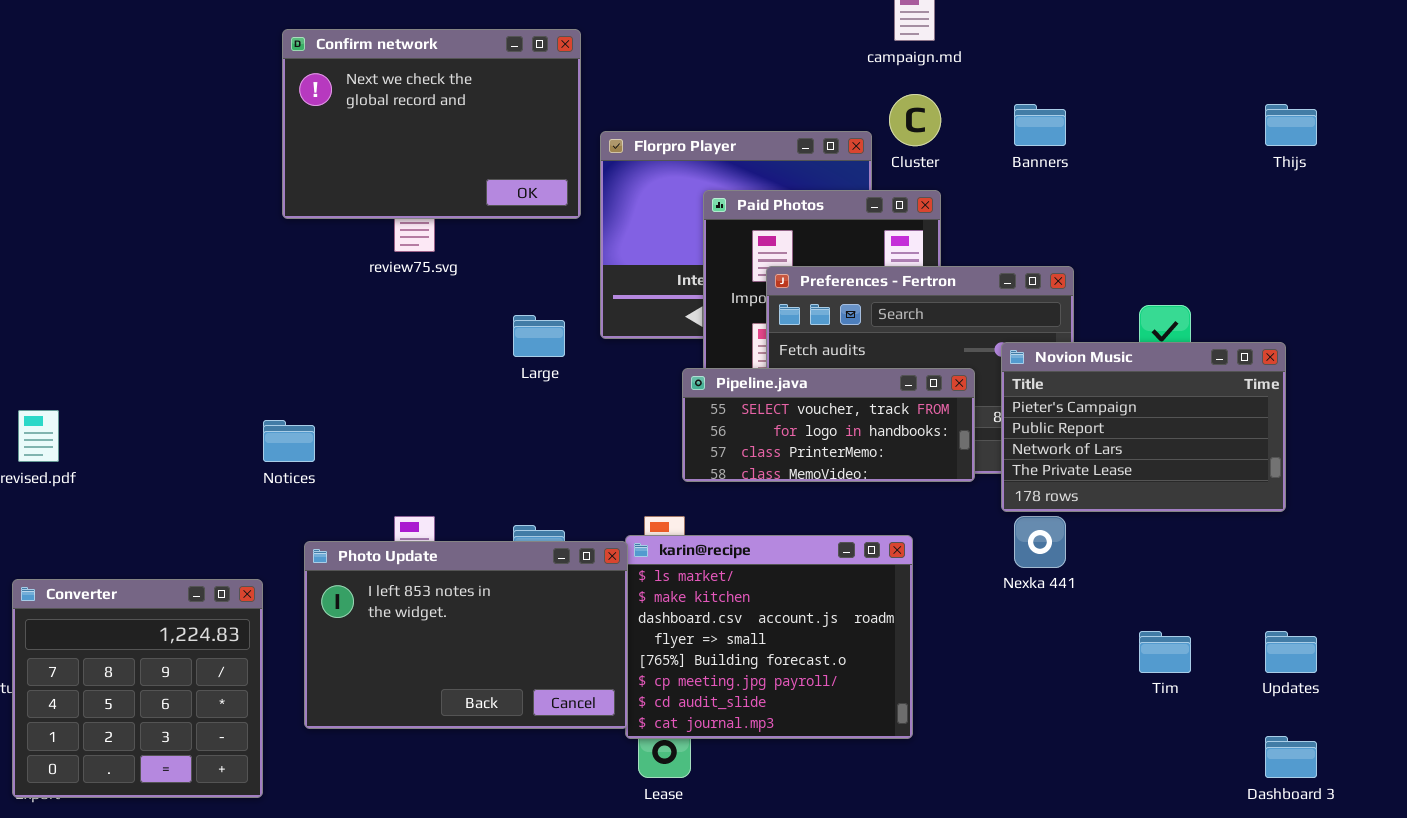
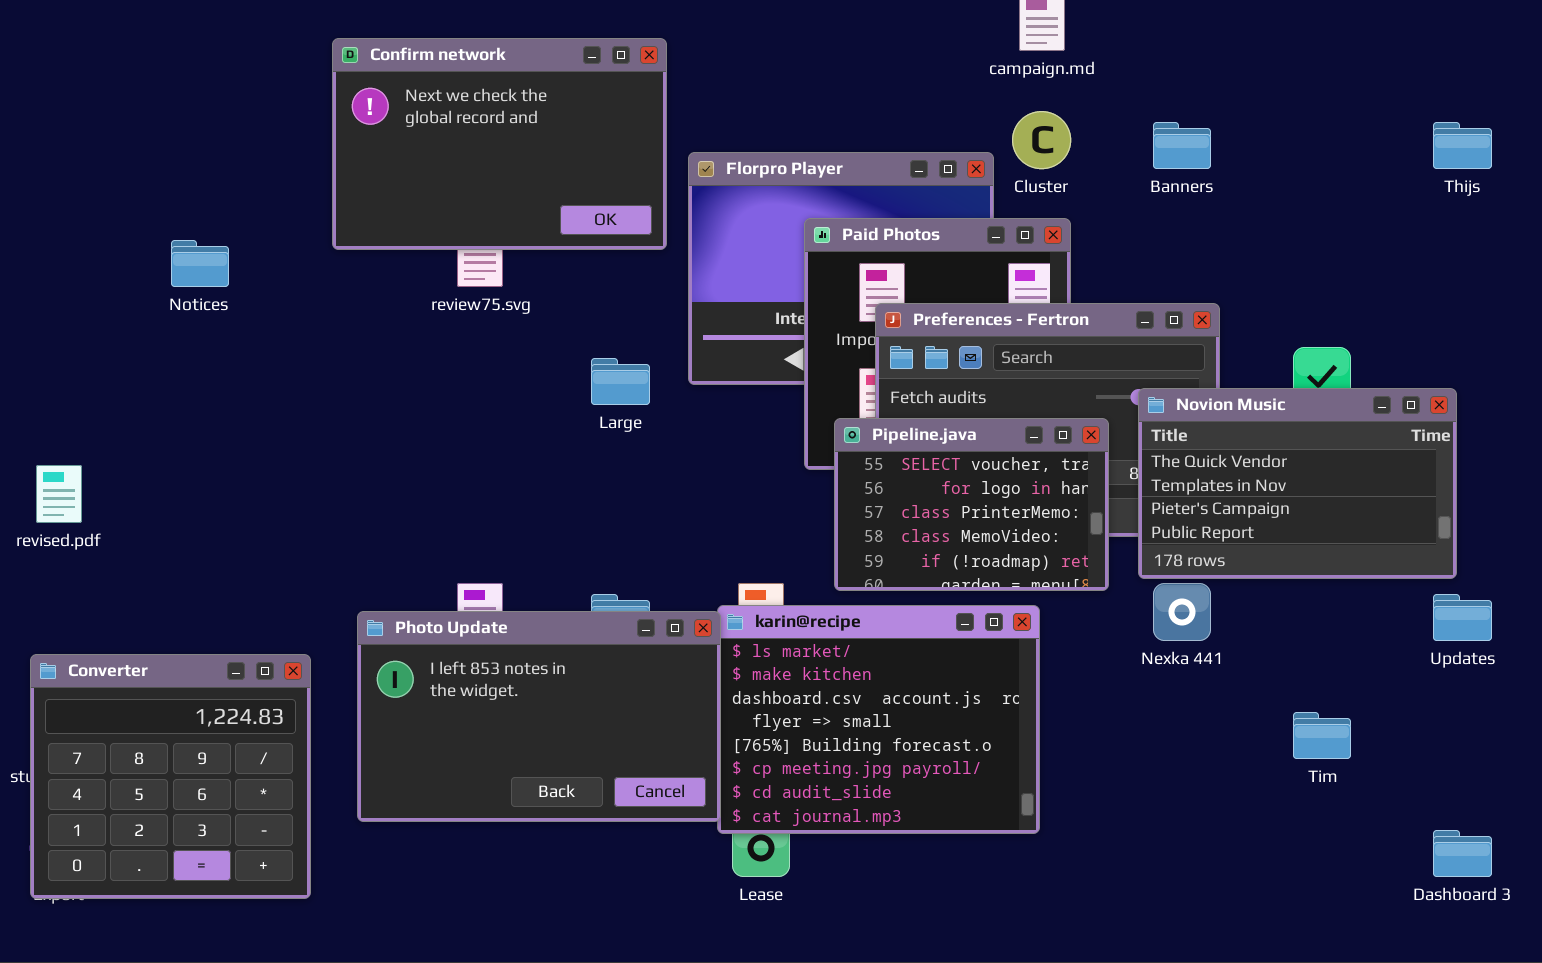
Novion Music: [1001,342,1286,512] -> [1138,388,1457,579], scrolled up 2 rows
Pipeline.java: [682,368,975,482] -> [834,418,1109,591], resized
Notices: [263,420,315,462] -> [171,240,229,287], moved
Updates: [1265,631,1317,673] -> [1433,594,1492,641], moved

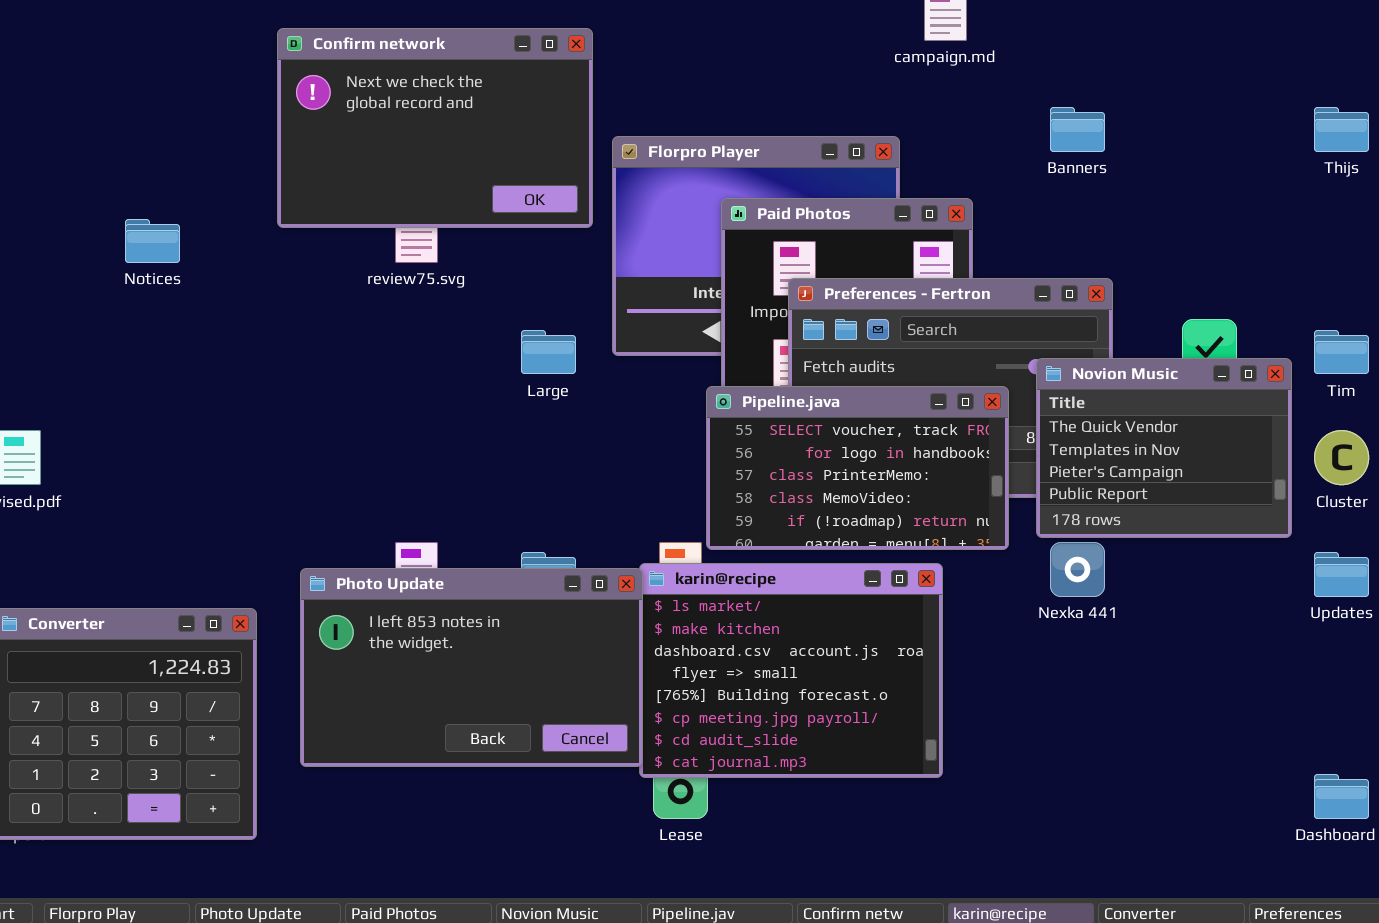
Cluster: [1012,111,1071,169] -> [1314,430,1369,485], moved
Novion Music: [1138,388,1457,579] -> [1036,358,1292,538], resized
Pipeline.java: [834,418,1109,591] -> [706,386,1009,550], resized
Tim: [1293,712,1351,759] -> [1314,330,1369,374], moved

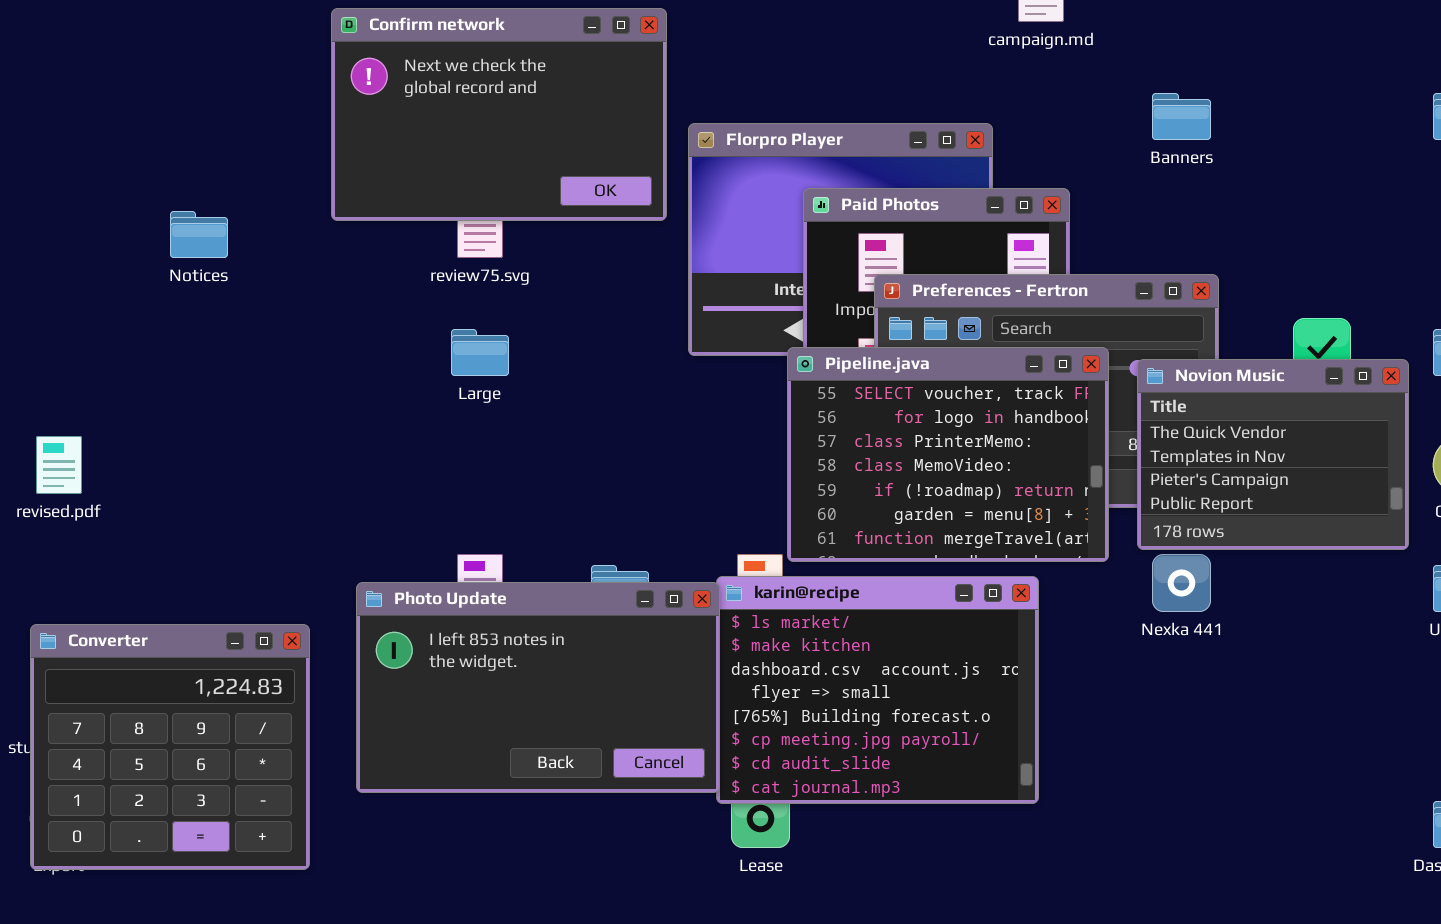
Large: [521,330,576,374] -> [451,329,509,376], moved
Pipeline.java: [706,386,1009,550] -> [787,347,1109,562], resized

